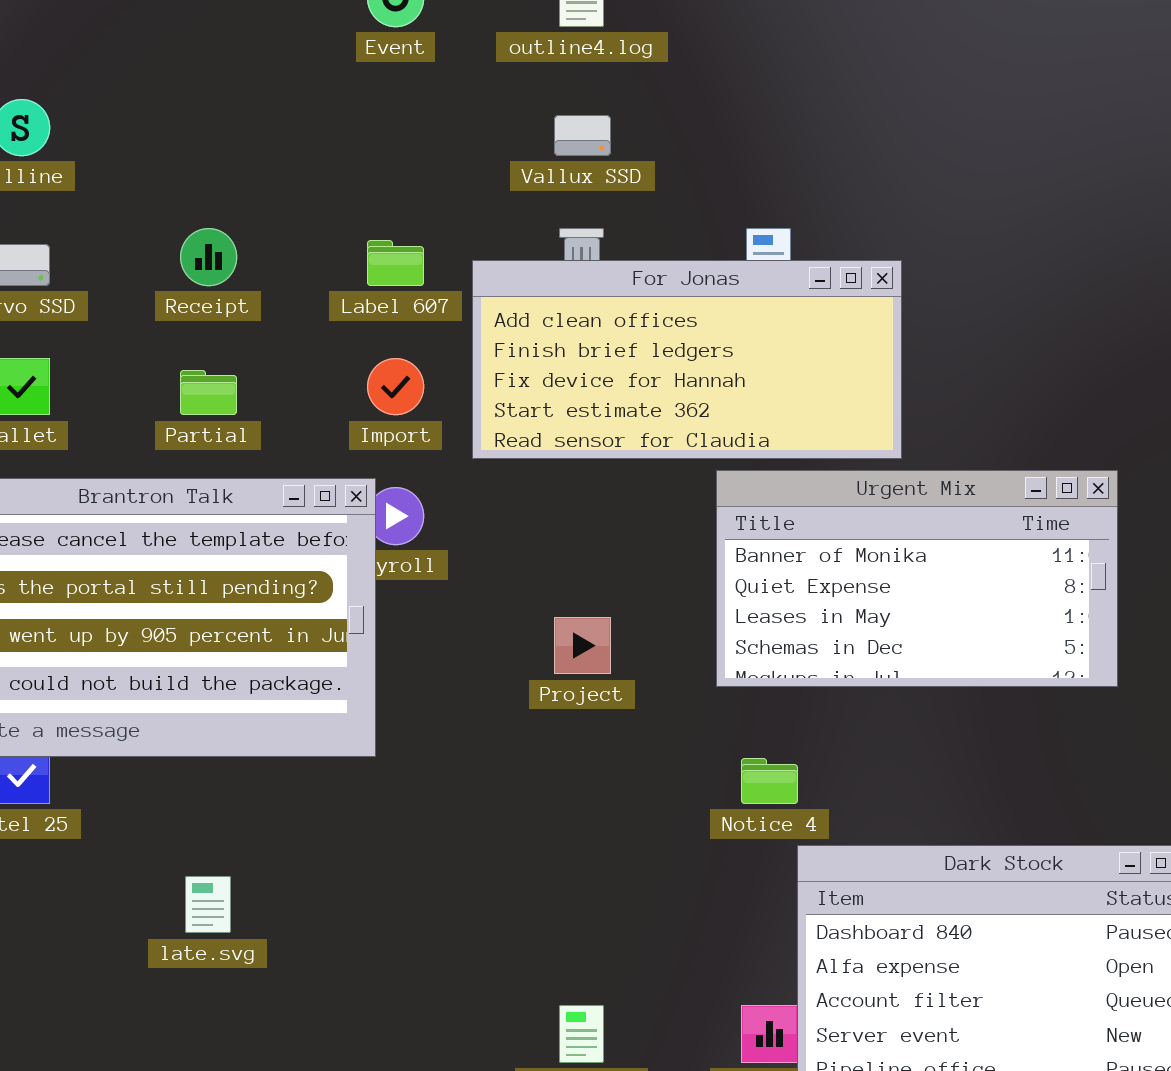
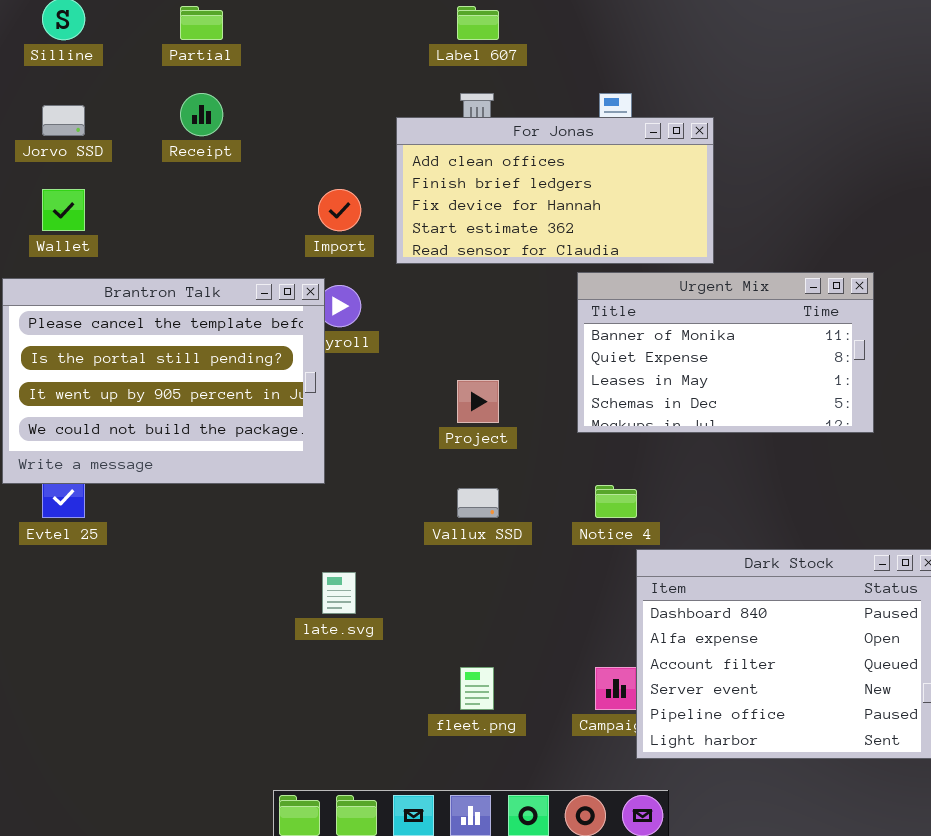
Vallux SSD: [554,115,611,156] -> [457,488,499,518], moved
Label 607: [367,240,424,286] -> [457,6,499,40], moved
Partial: [180,370,237,415] -> [180,6,223,40], moved
late.svg: [185,876,231,933] -> [322,572,356,614], moved

